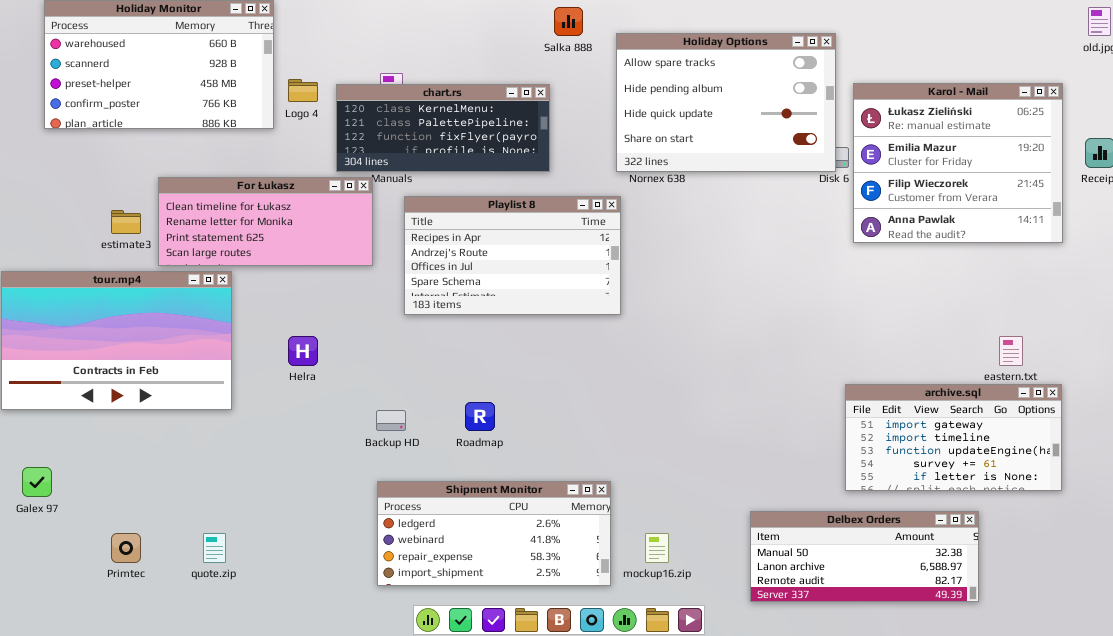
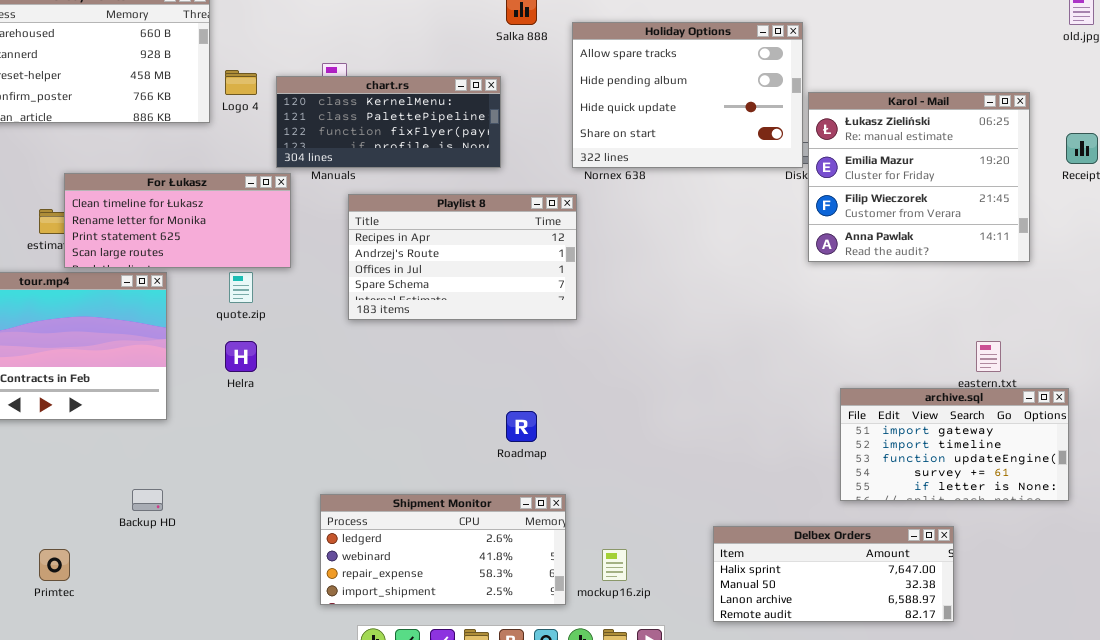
Karol - Mail: [853,83,1063,243] -> [808,92,1030,262], moved
For Łukasz: [158,177,373,266] -> [64,173,291,268], moved
archive.sql: [845,384,1062,491] -> [840,388,1069,501], moved
Roadmap: [465,402,495,431] -> [506,411,537,442], moved
Backup HD: [376,410,406,431] -> [132,489,163,511], moved
Delbex Orders: [750,511,979,602] -> [713,526,954,622], scrolled up 1 row
quote.zip: [203,533,226,563] -> [229,272,253,303], moved

